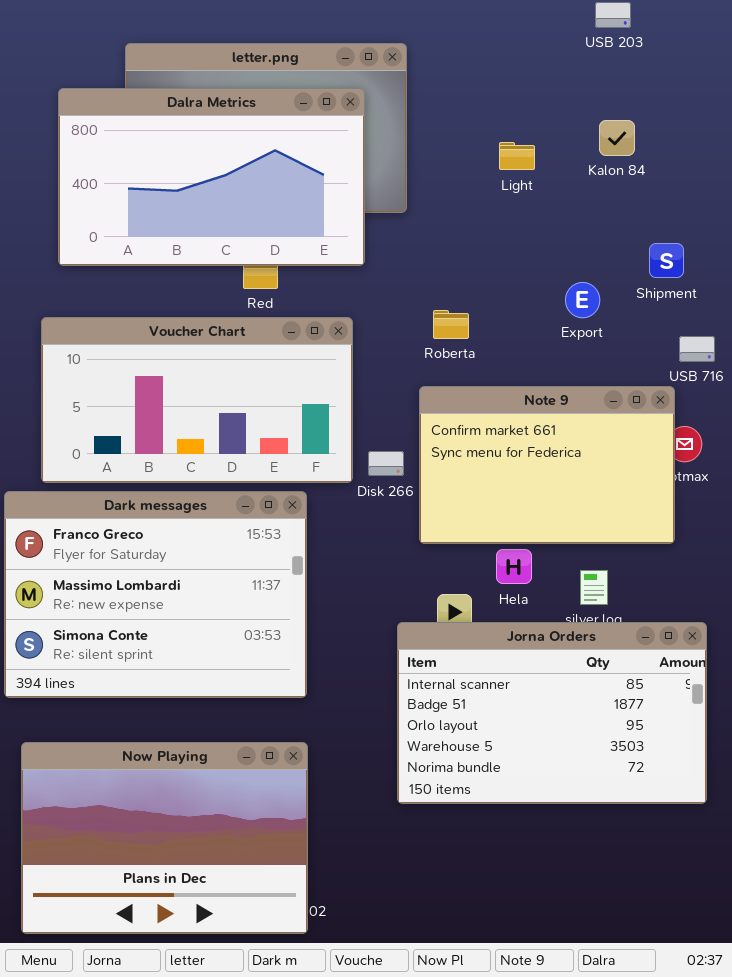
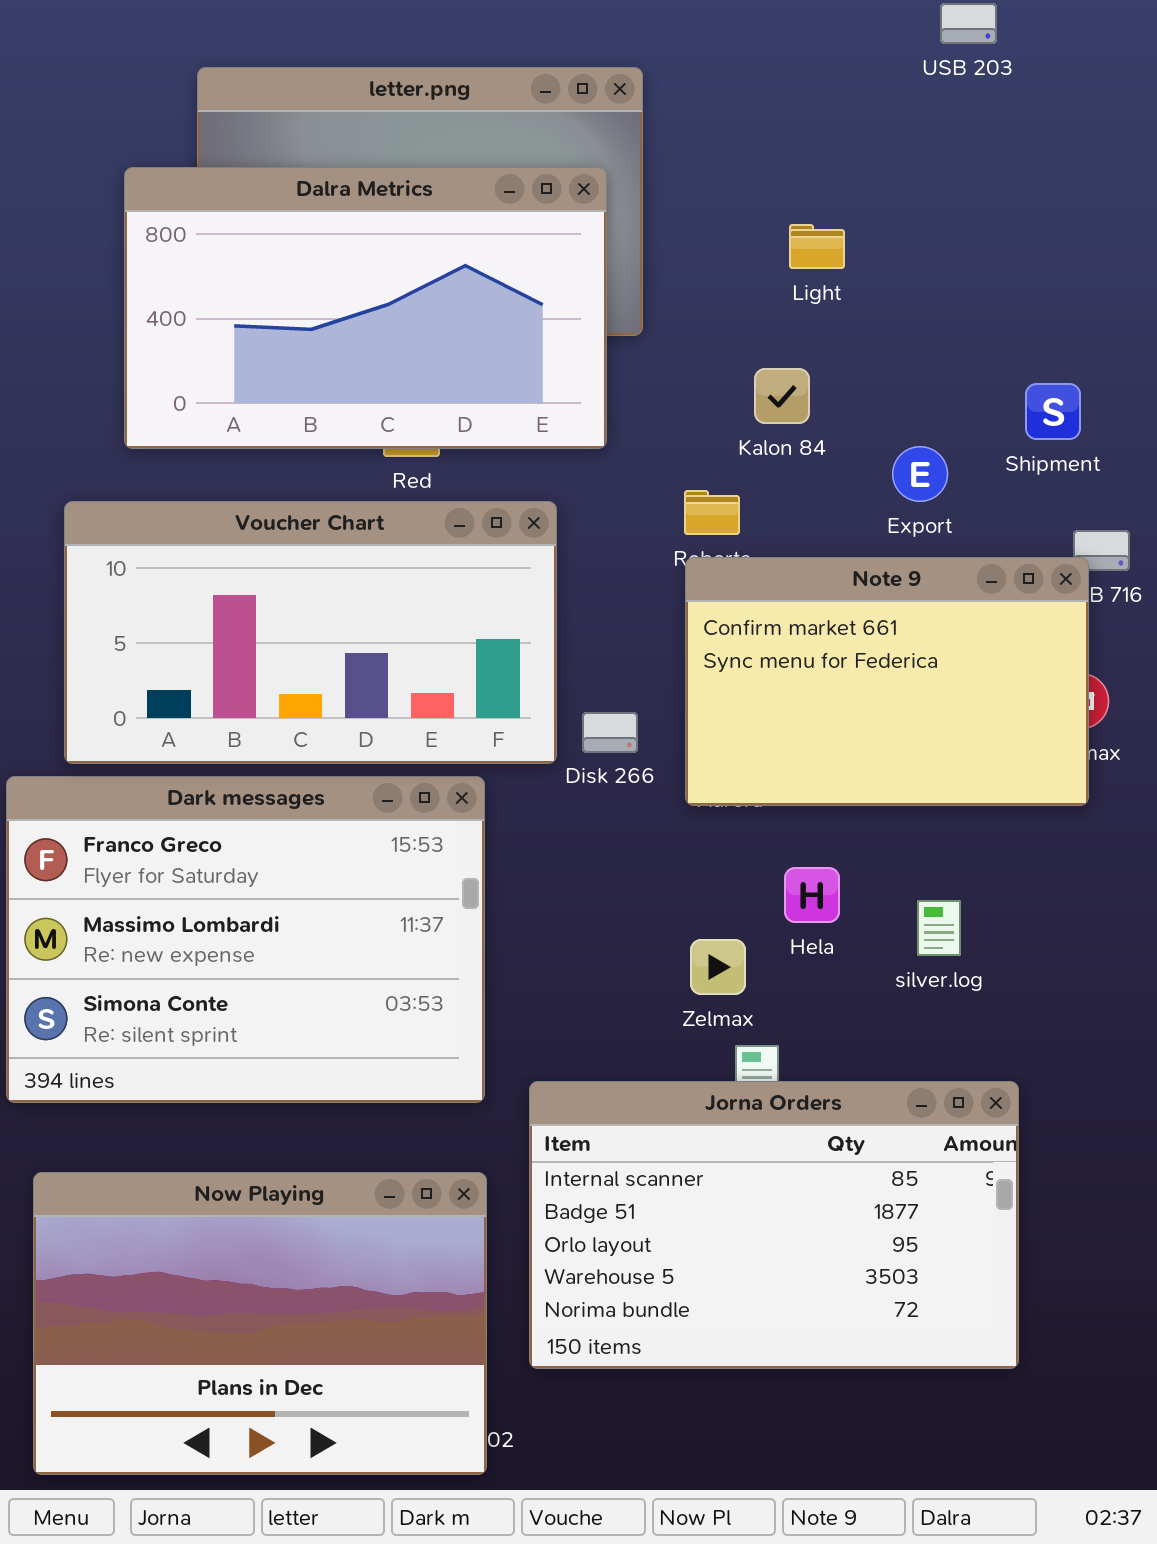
Dalra Metrics: [58,88,365,266] -> [124,167,607,449], moved
Kalon 84: [599,120,635,156] -> [754,368,810,424], moved
Note 9: [419,386,675,544] -> [685,557,1089,806], moved
Jorna Orders: [397,622,707,804] -> [529,1081,1019,1369], moved

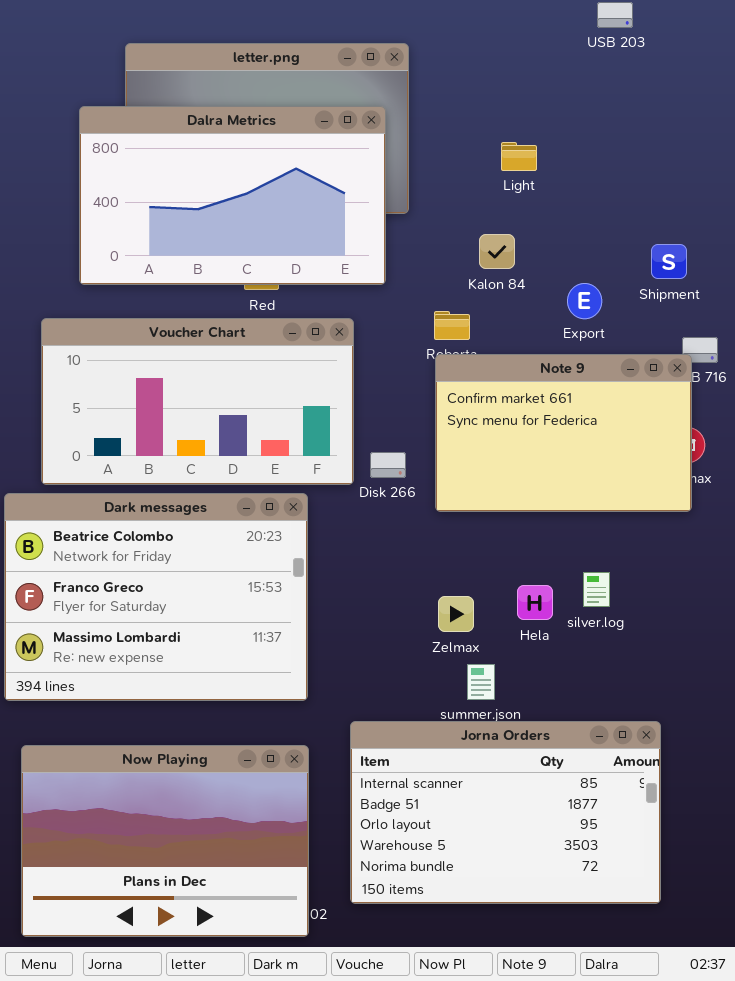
Dark messages: [6,776,485,1103] -> [4,493,308,701], scrolled up 1 row
Hela: [784,867,840,923] -> [517,585,553,620], moved
Jorna Orders: [529,1081,1019,1369] -> [350,721,661,904], moved

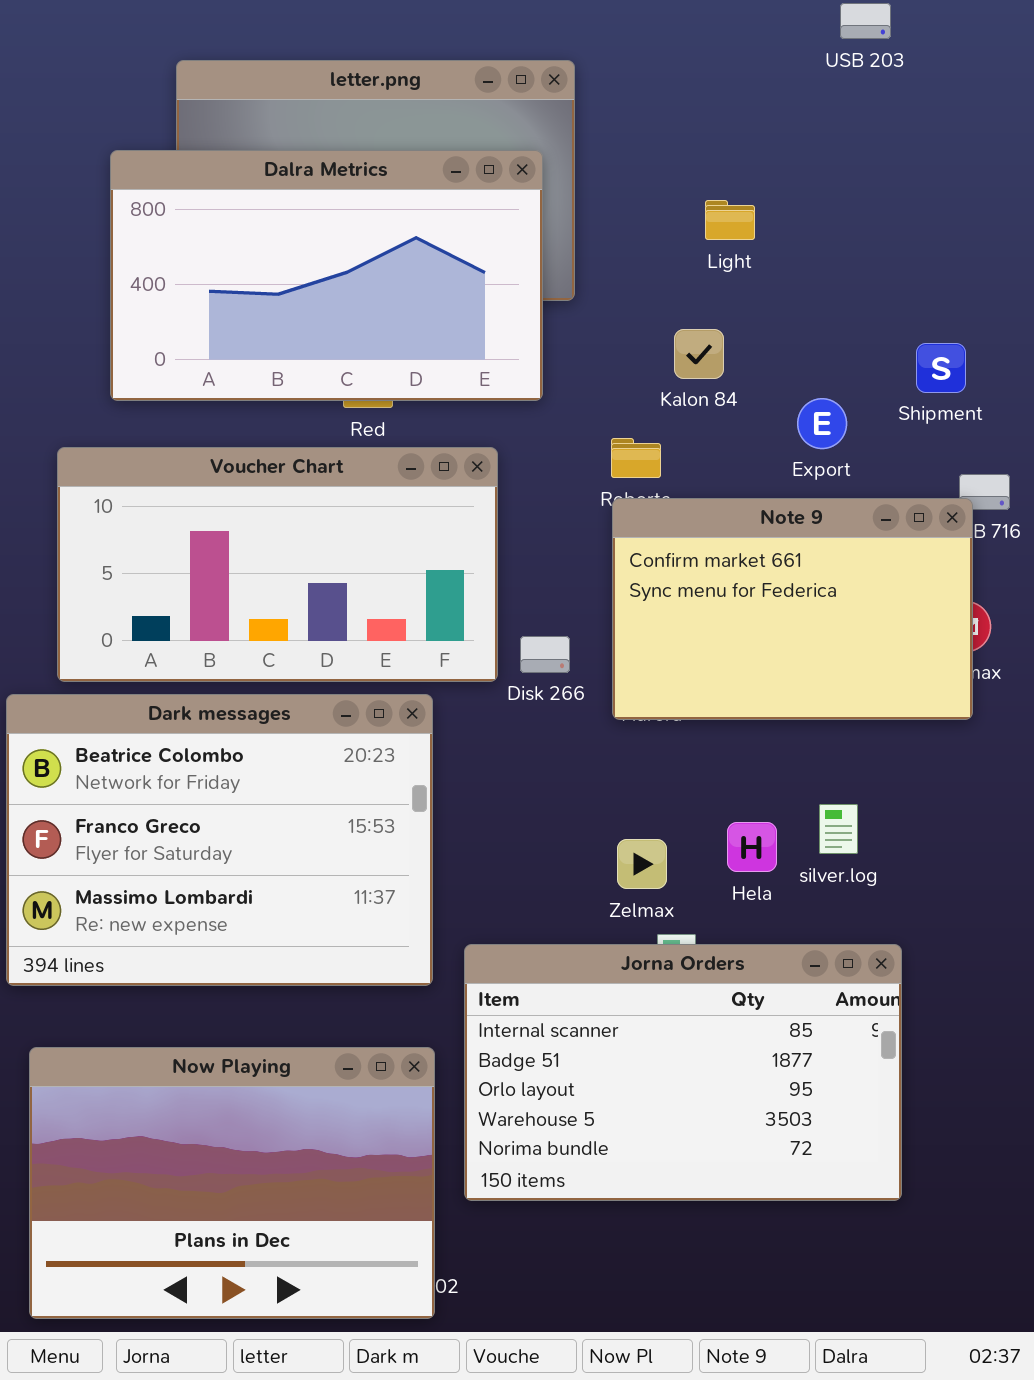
Jorna Orders: [350,721,661,904] -> [464,944,902,1201], moved

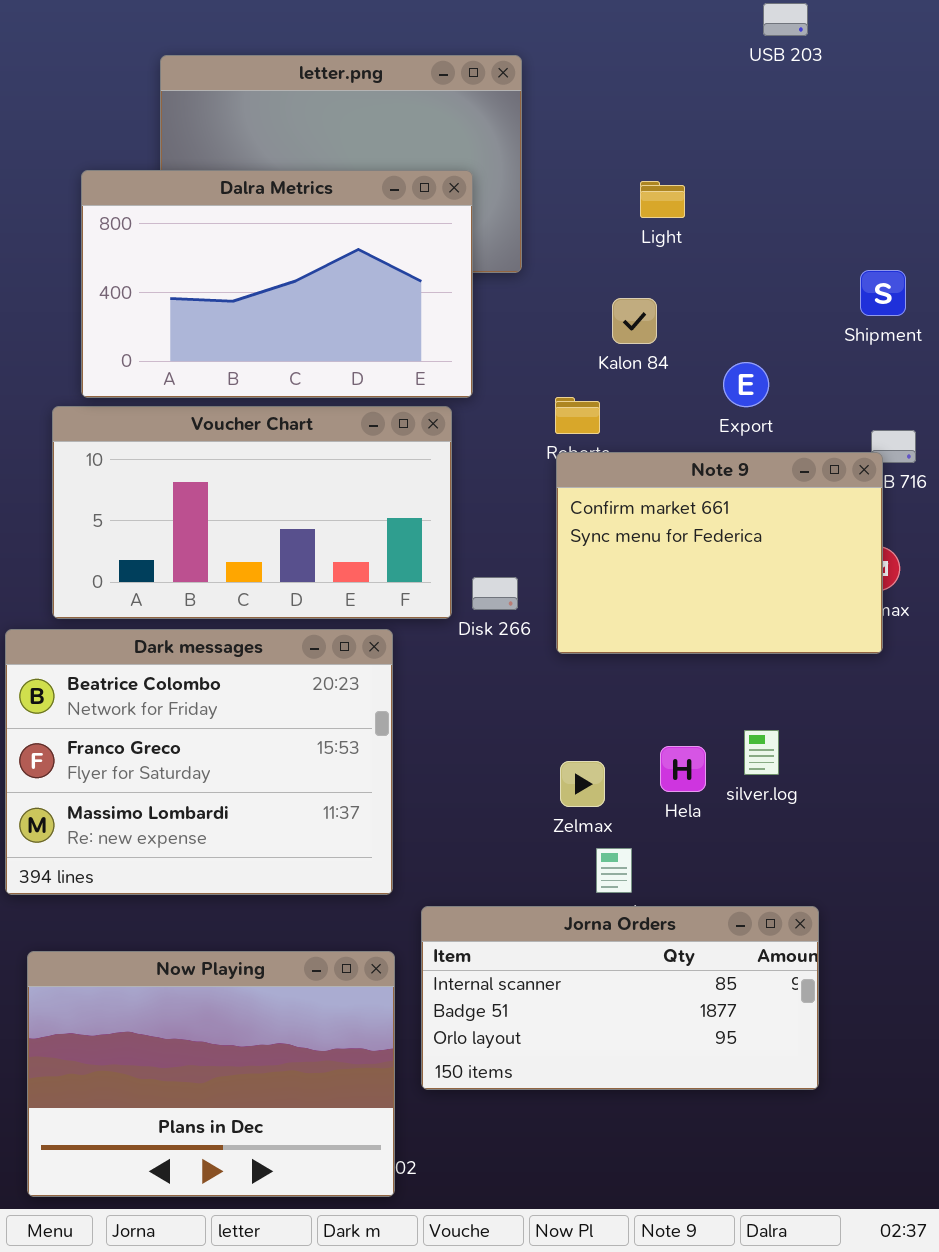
Dalra Metrics: [110,150,543,401] -> [81,170,473,398], moved
Shipment: [916,343,966,393] -> [860,270,906,316], moved
Jorna Orders: [464,944,902,1201] -> [421,906,819,1090], resized

